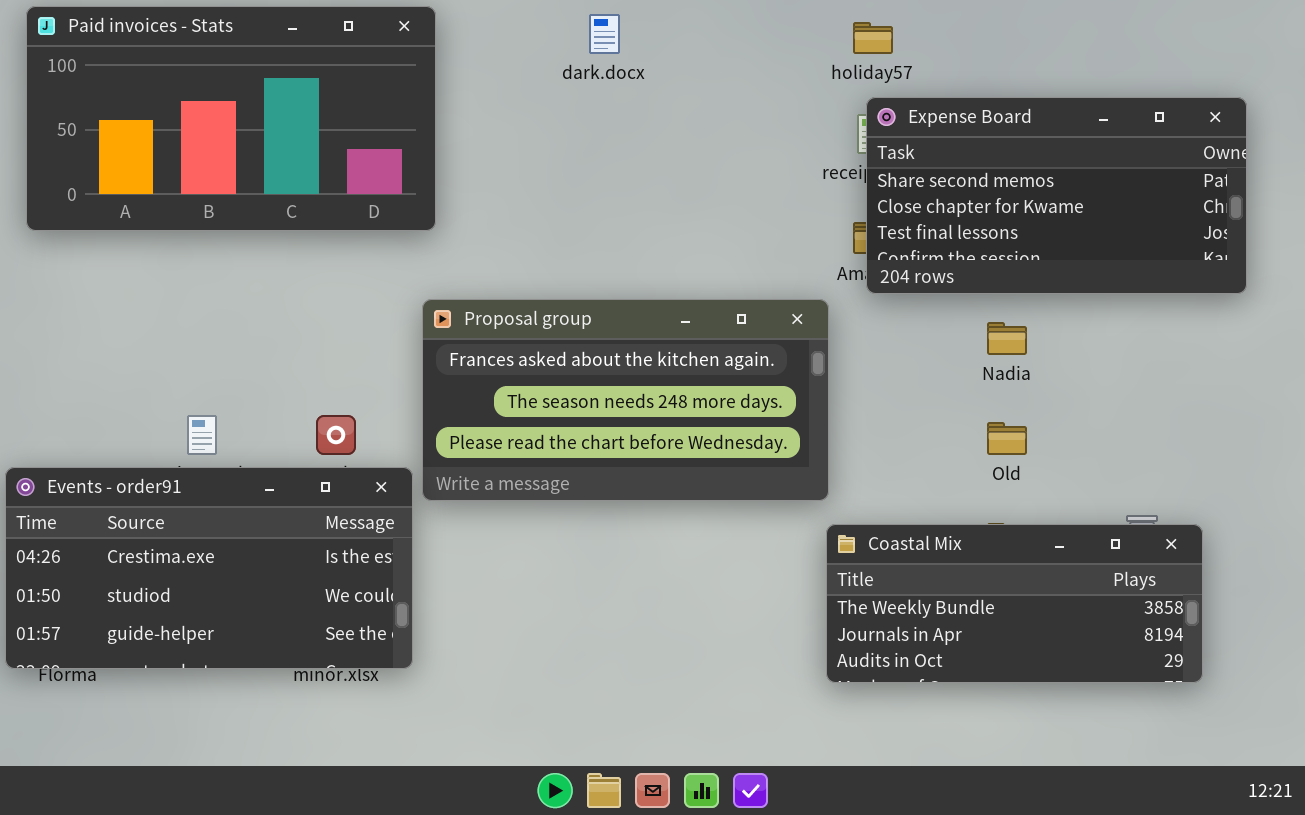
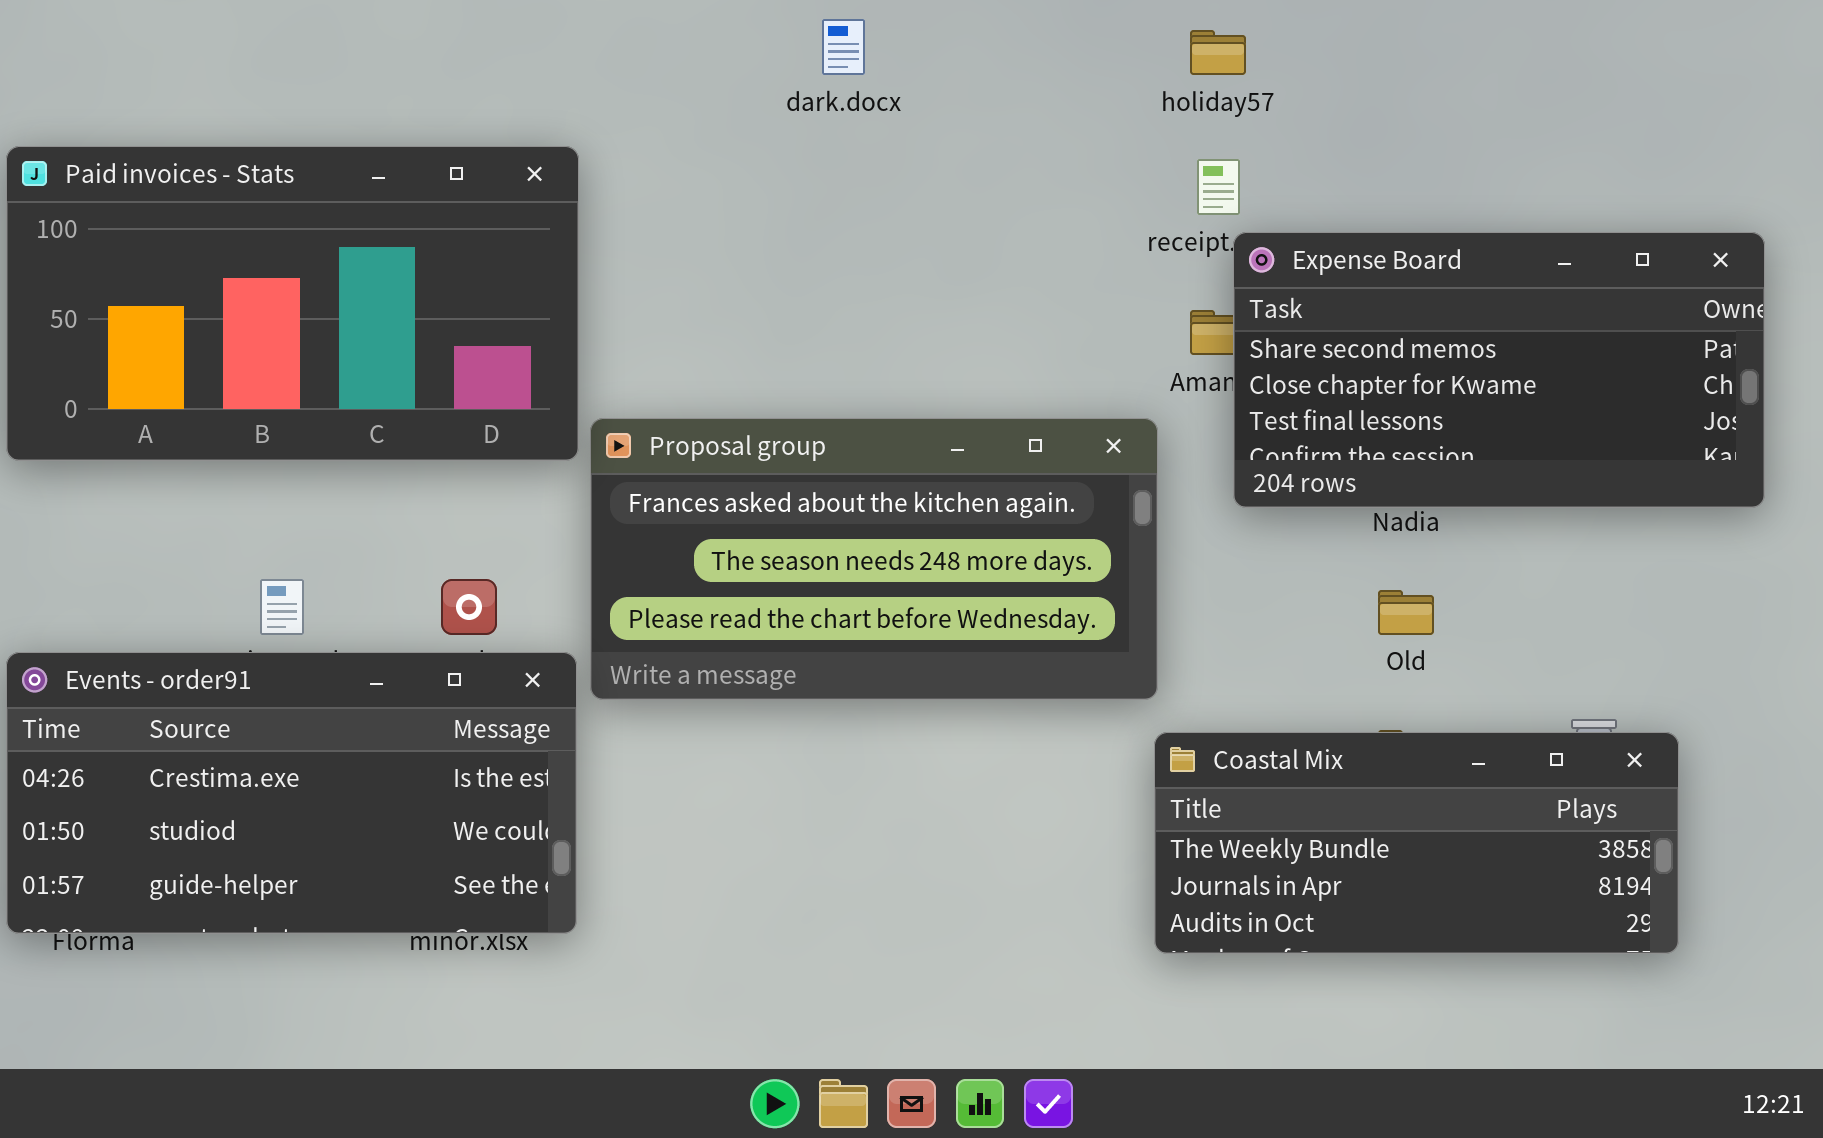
Paid invoices - Stats: [26,6,436,231] -> [6,146,579,461], moved
Expense Board: [866,97,1247,294] -> [1233,232,1765,508], moved

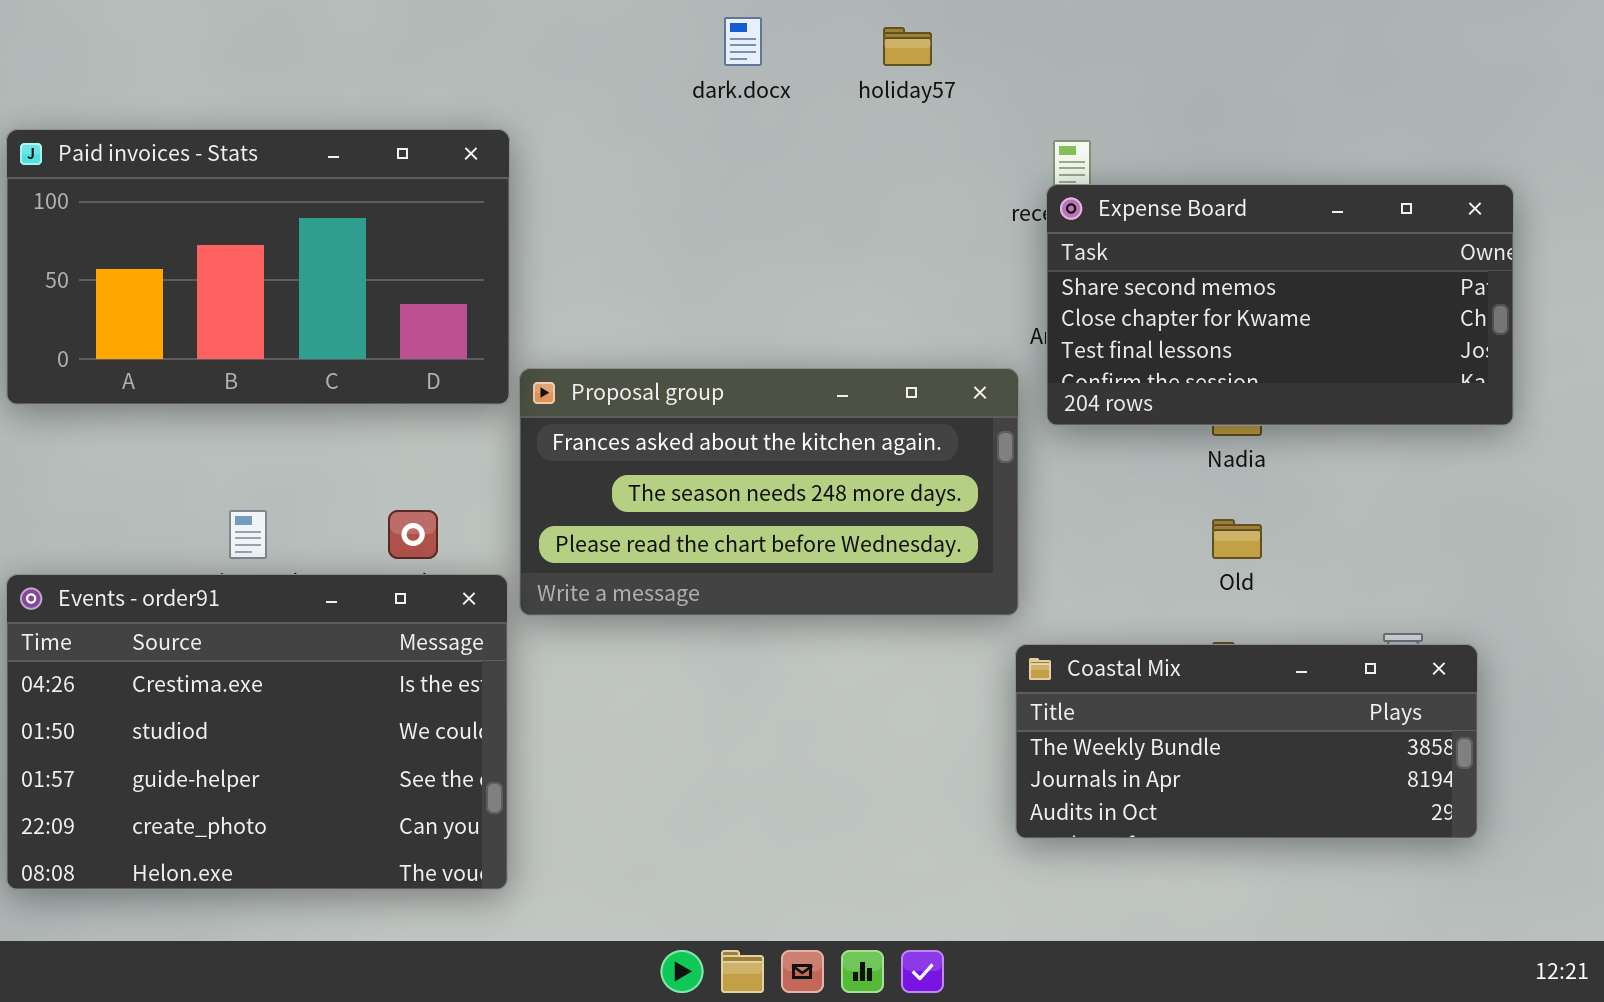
holiday57: [1190,30,1246,75] -> [883,27,932,66], moved
Expense Board: [1233,232,1765,508] -> [1046,184,1514,426], moved
Events - order91: [6,652,577,934] -> [6,574,508,890], resized

